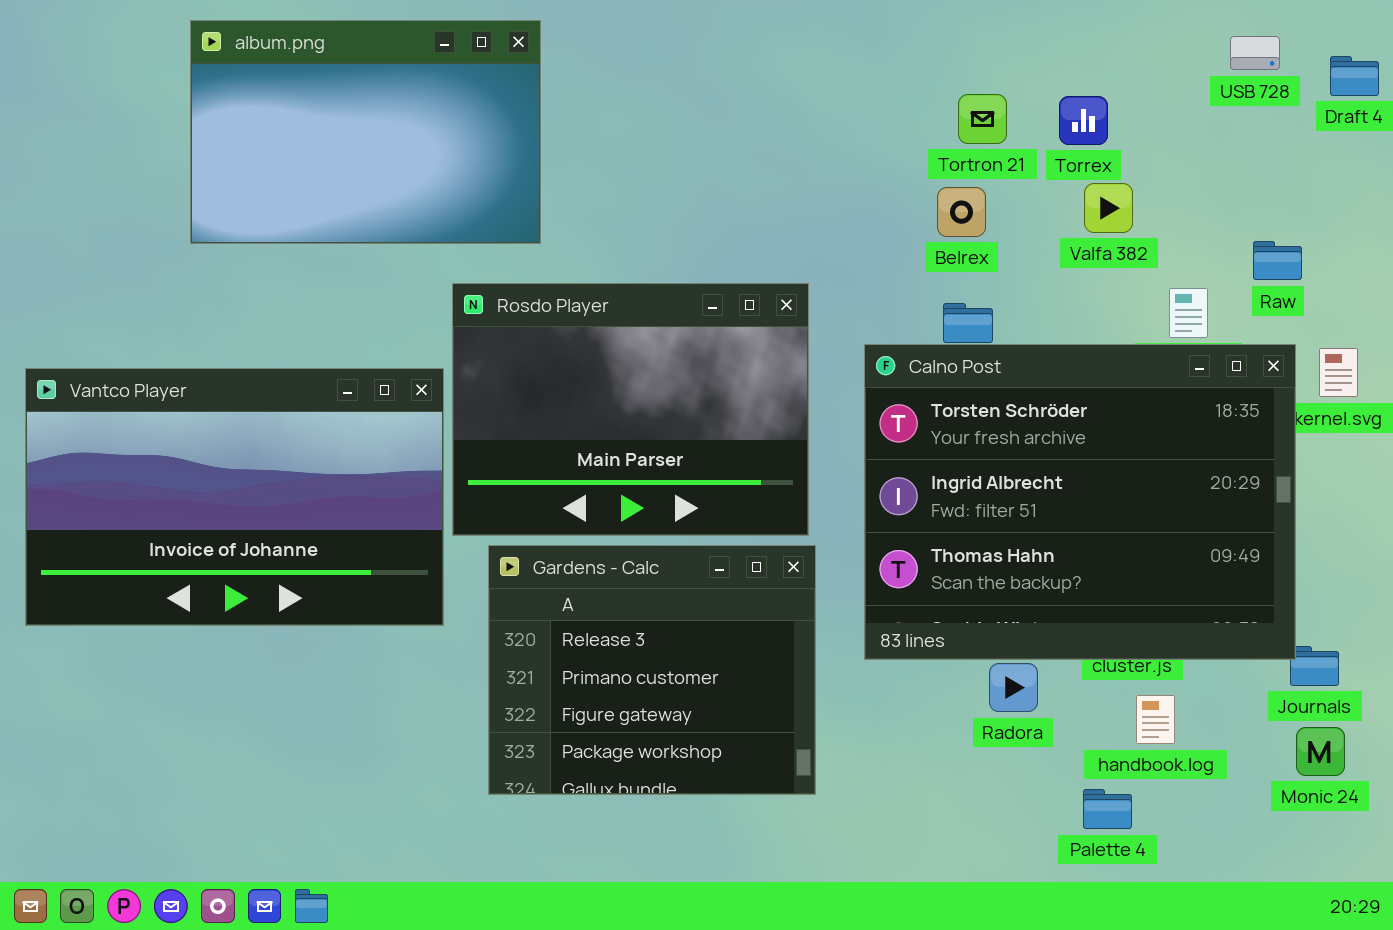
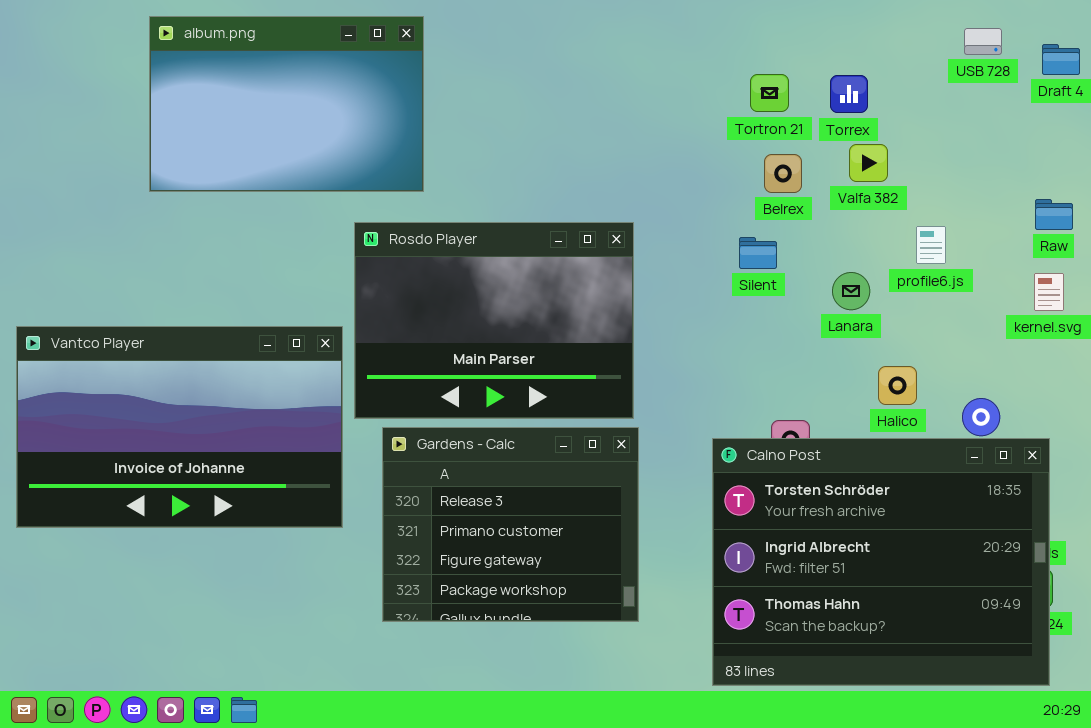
Belrex: [937,187,986,237] -> [764,154,802,193], moved
Raw: [1253,241,1302,280] -> [1035,199,1073,230], moved
Calno Post: [864,344,1296,660] -> [712,438,1050,686], moved
Vantco Player: [25,368,444,626] -> [16,326,343,528], moved

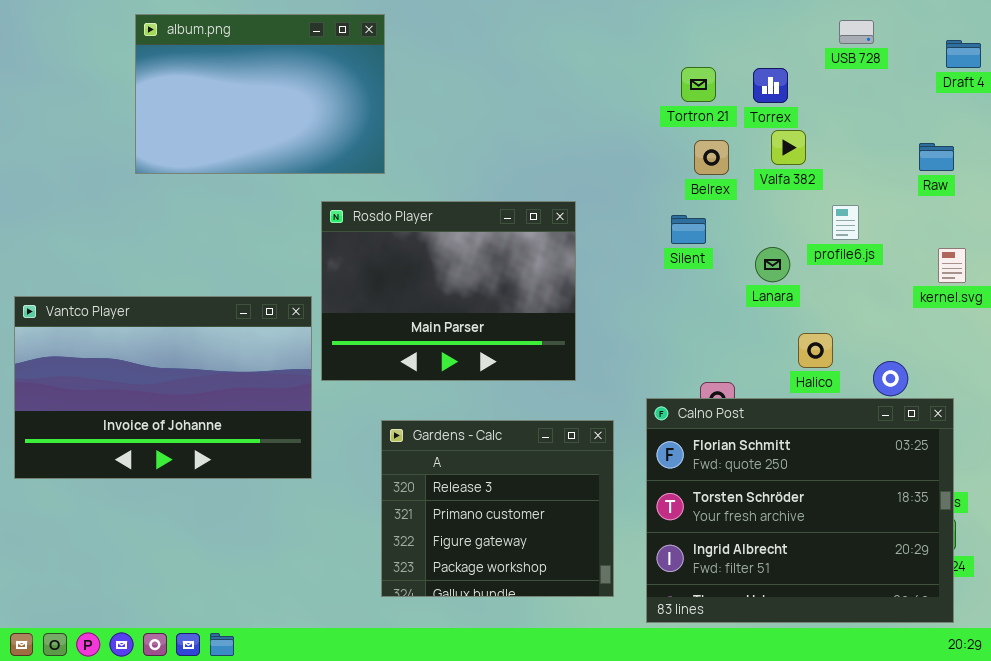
USB 728: [964,28,1002,55] -> [839,20,874,44], moved
Raw: [1035,199,1073,230] -> [919,143,954,171], moved
Gardens - Calc: [382,427,639,622] -> [381,420,614,597], moved
Calno Post: [712,438,1050,686] -> [646,398,954,623], scrolled up 1 row

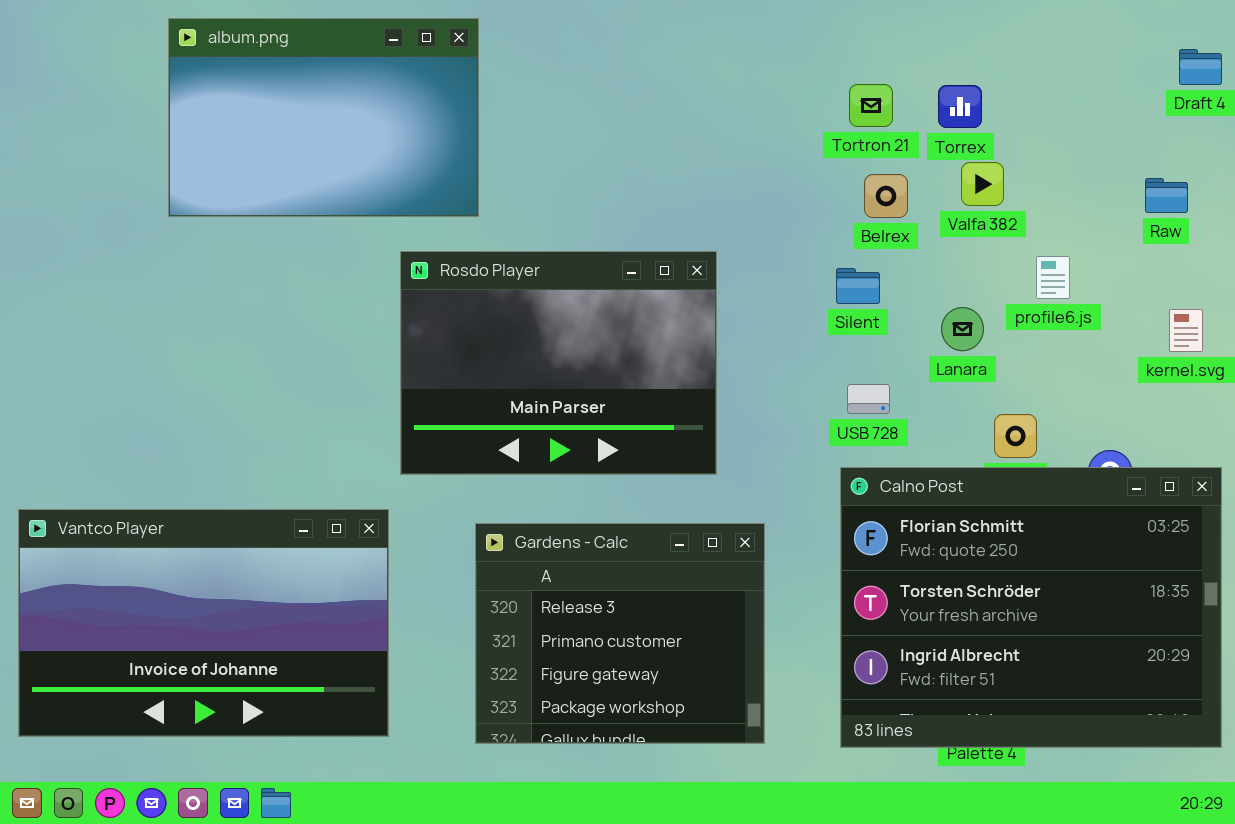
USB 728: [839,20,874,44] -> [847,384,890,414], moved
Vantco Player: [14,296,312,479] -> [18,509,389,737], moved
Calno Post: [646,398,954,623] -> [840,467,1222,748], moved

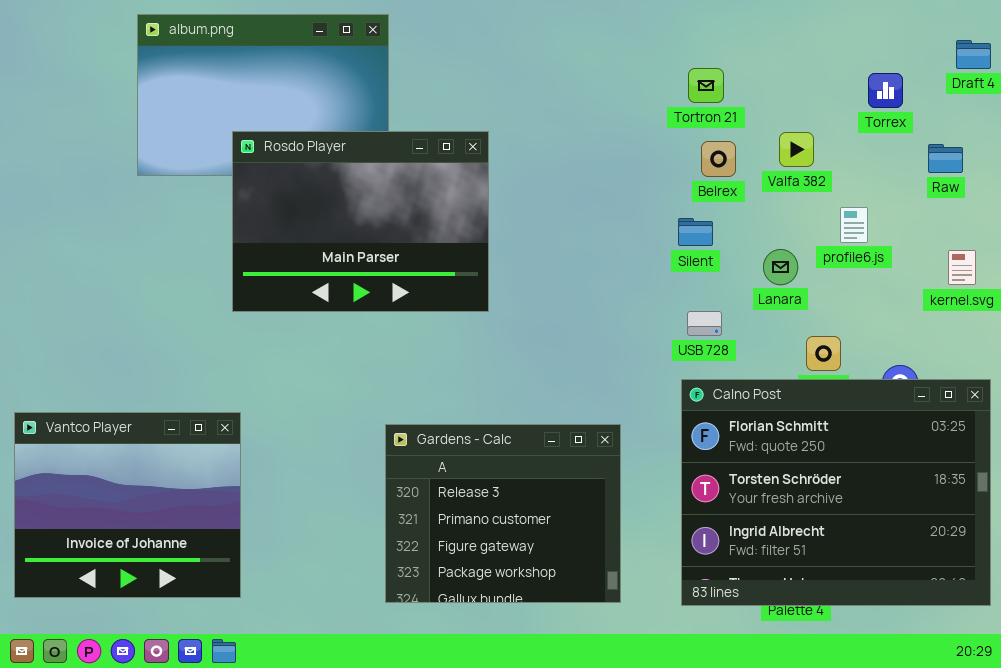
Torrex: [938,85,982,128] -> [868,73,903,108], moved
Rosdo Player: [400,251,717,475] -> [232,131,489,312], moved
Vantco Player: [18,509,389,737] -> [14,412,241,598], resized

